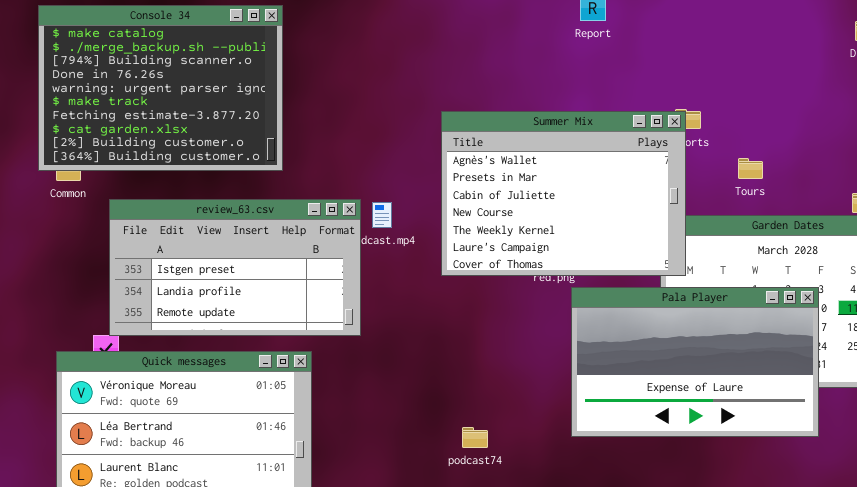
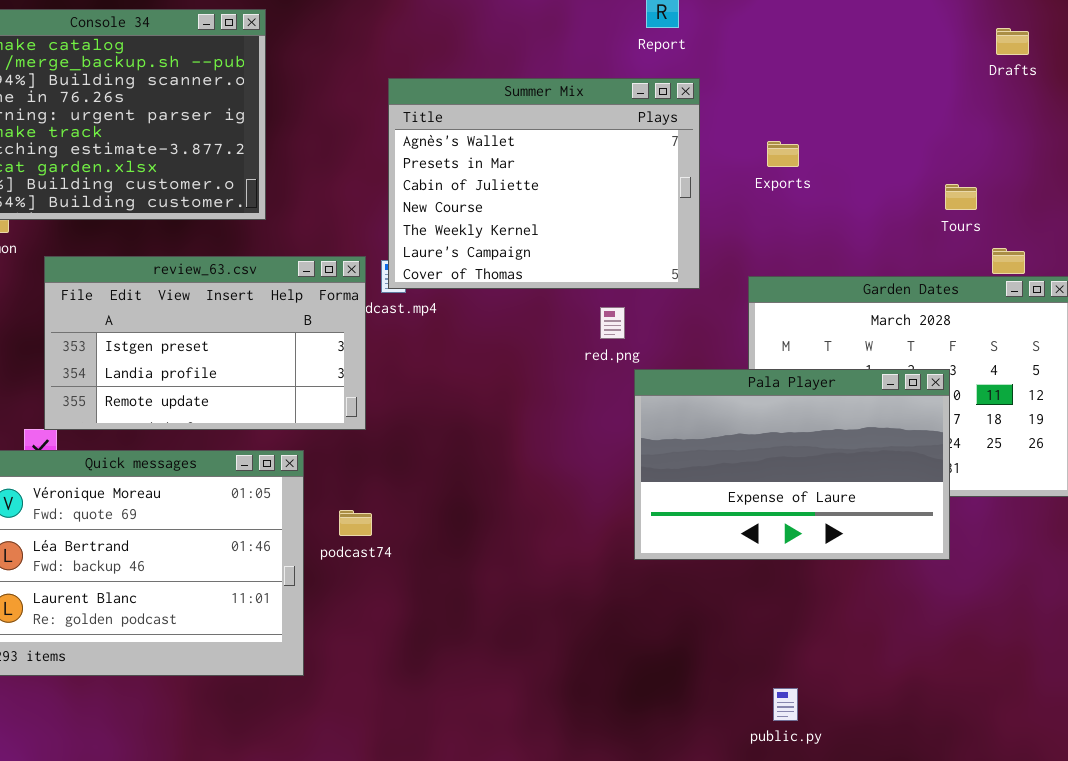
Summer Mix: [441,111,686,276] -> [388,78,700,289], moved
Tours: [738,158,763,179] -> [945,184,977,210], moved
podcast74: [462,427,488,448] -> [339,510,372,536], moved

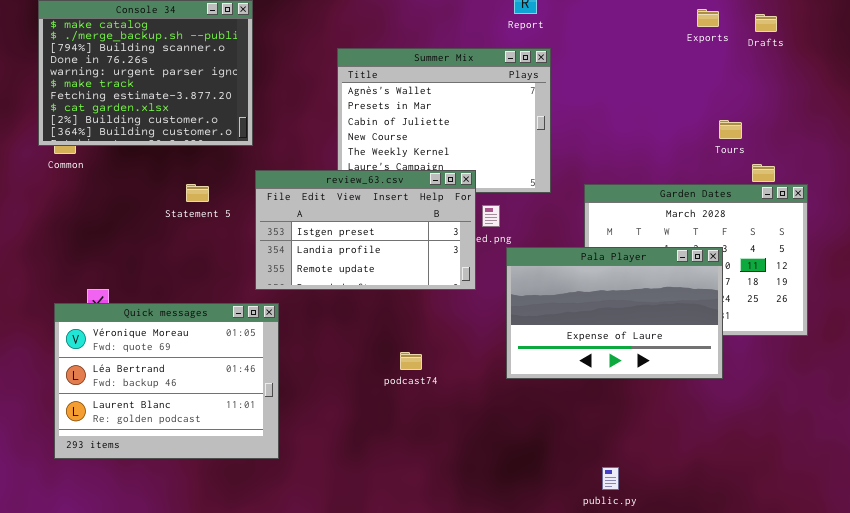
Exports: [767,141,799,167] -> [697,9,719,27], moved
review_63.csv: [44,256,366,430] -> [255,170,476,290], moved
podcast74: [339,510,372,536] -> [400,352,422,370], moved

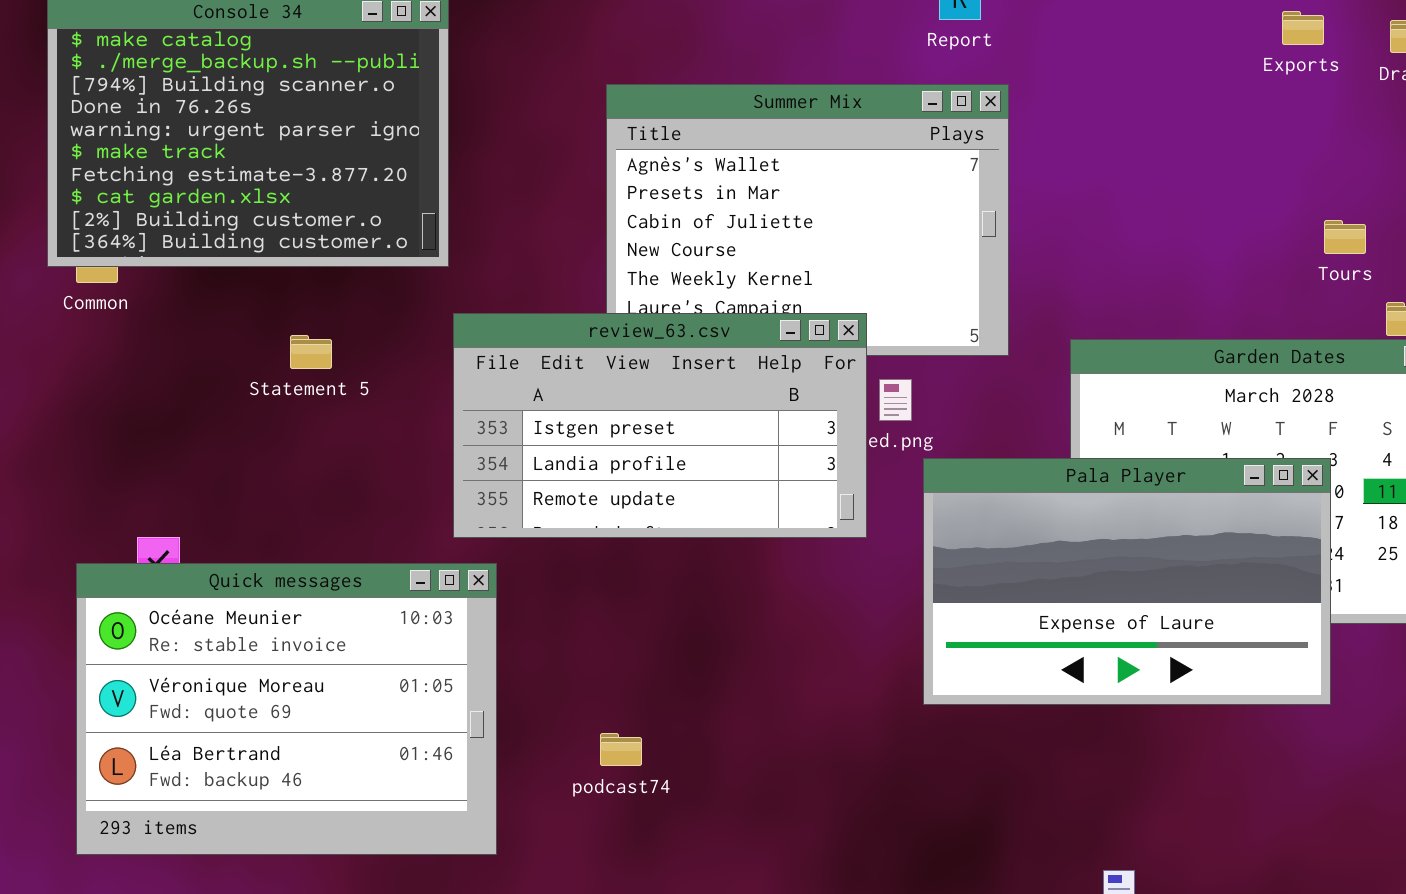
Statement 5: [186,184,209,202] -> [290,335,332,369], moved
Quick messages: [54,303,279,459] -> [76,563,497,855], scrolled up 1 row
podcast74: [400,352,422,370] -> [600,733,642,766], moved

